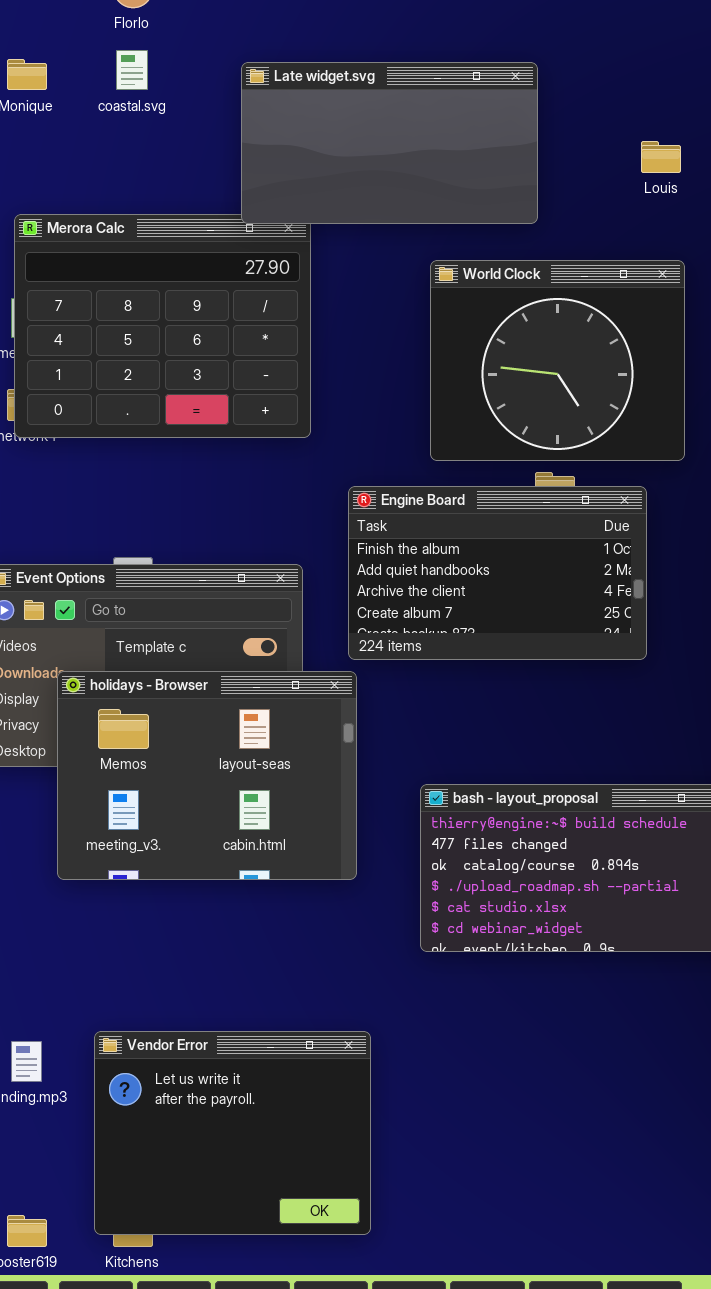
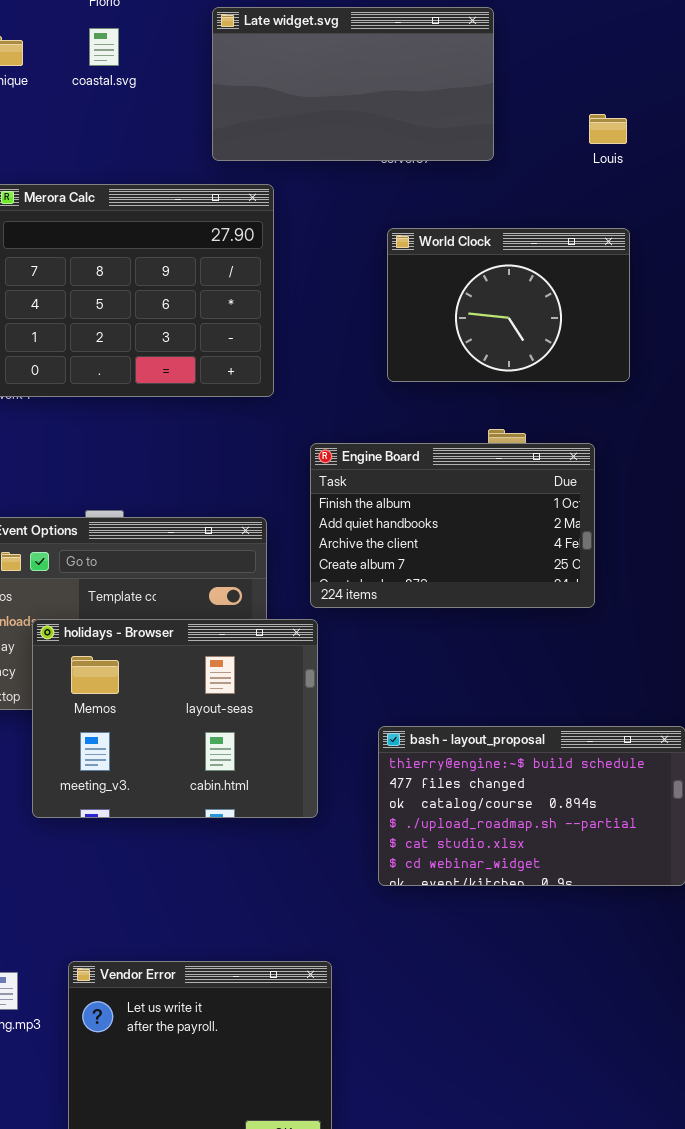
Late widget.svg: [241,62,538,224] -> [212,7,494,161], moved
World Clock: [430,260,685,461] -> [387,228,630,382], resized

